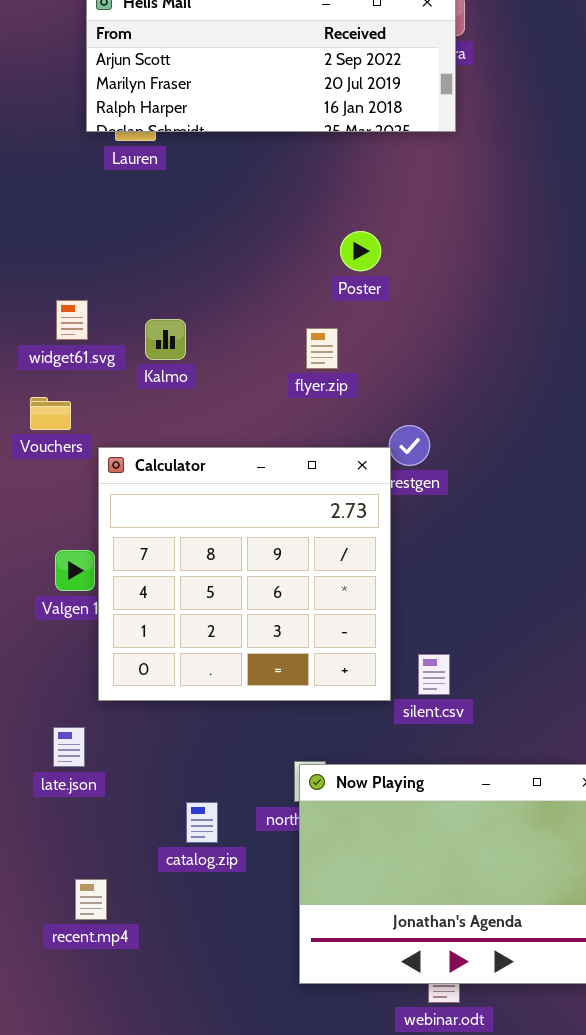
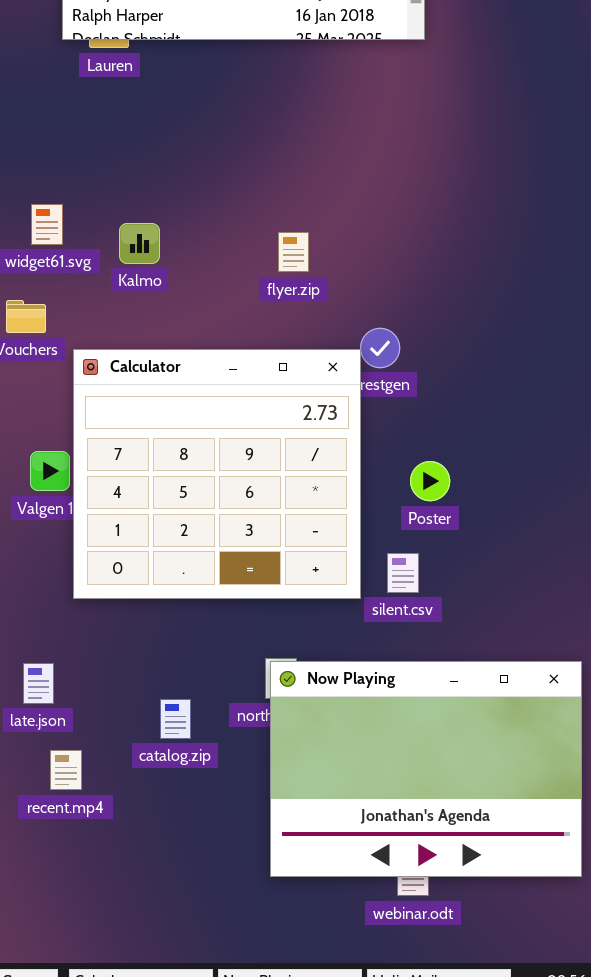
Poster: [340,231,381,271] -> [410,461,450,501], moved
late.json: [53,727,85,767] -> [23,663,54,704], moved
recent.mp4: [75,879,107,920] -> [50,750,82,790], moved

